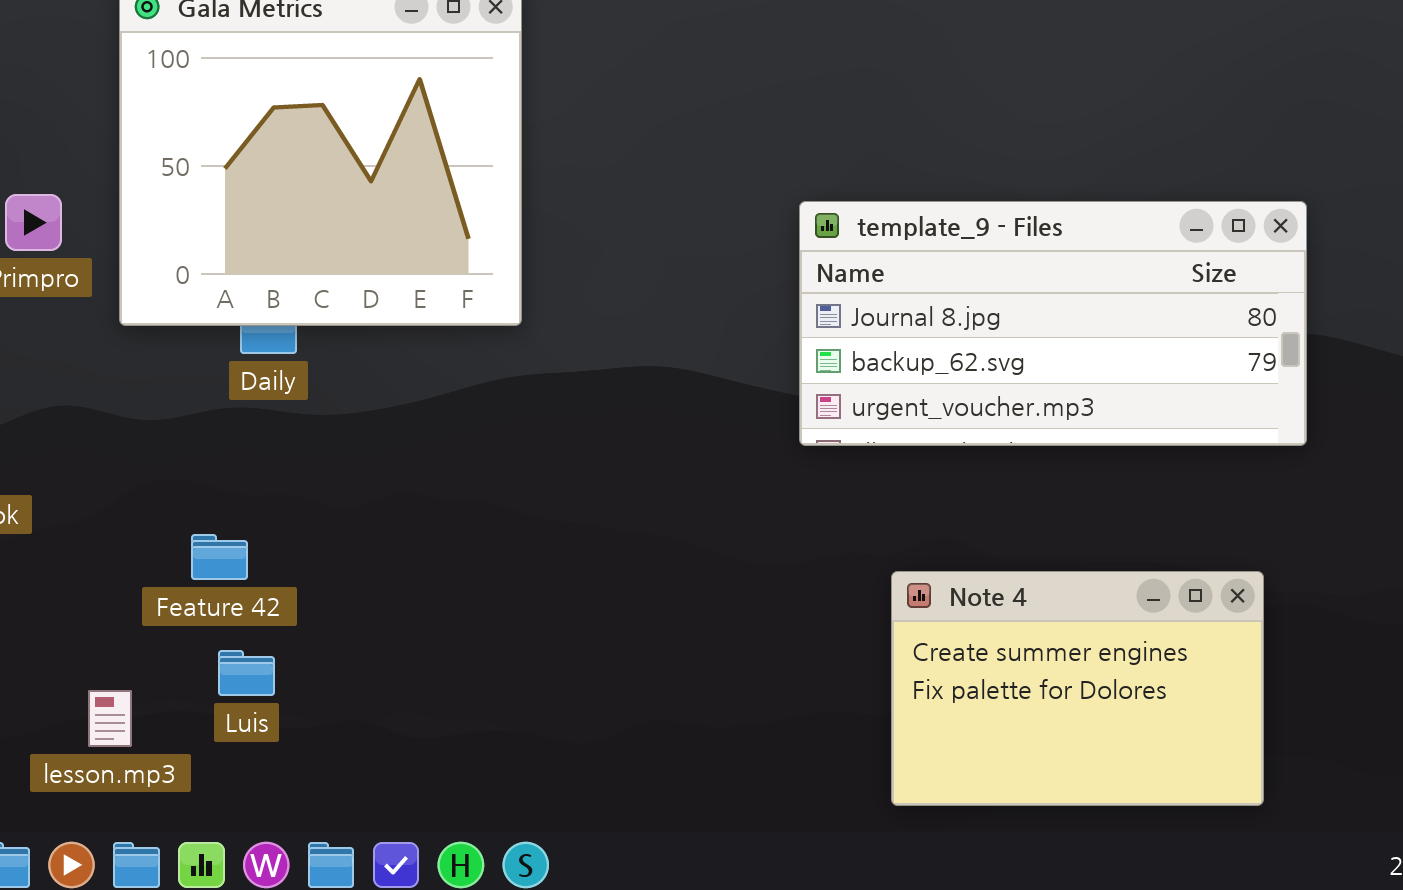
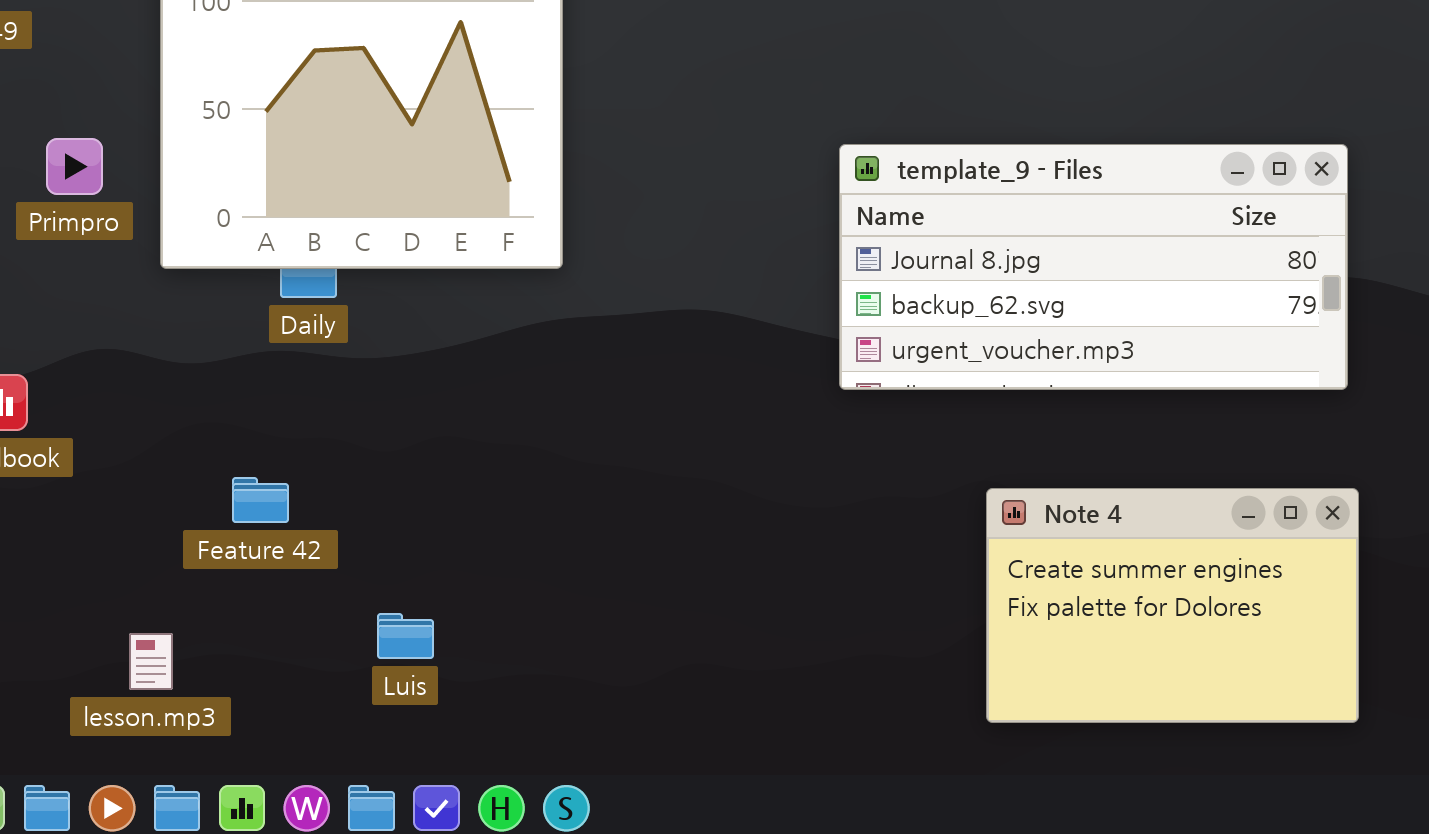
Note 4: [891,571,1264,806] -> [986,488,1359,723], moved
Luis: [218,650,275,696] -> [377,613,434,659], moved

